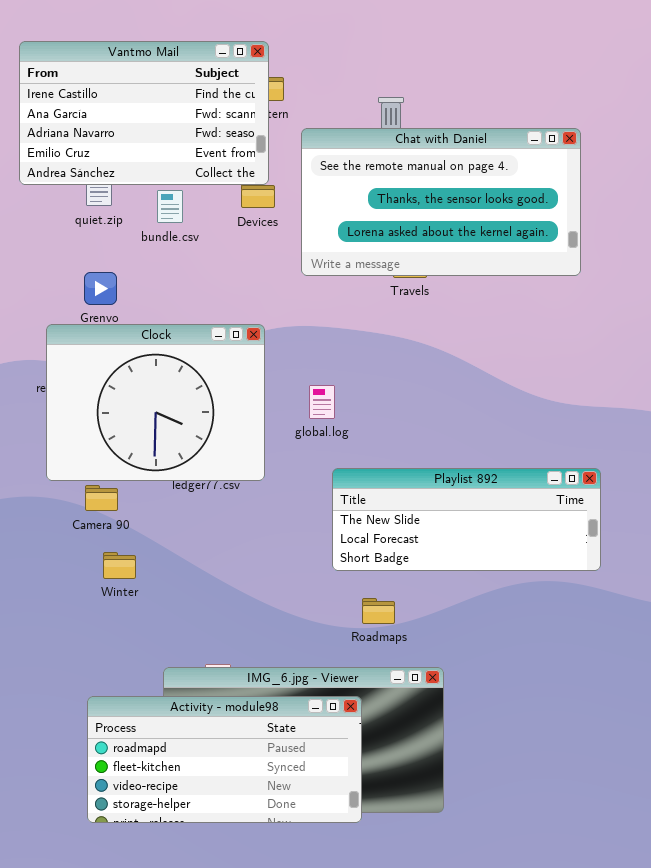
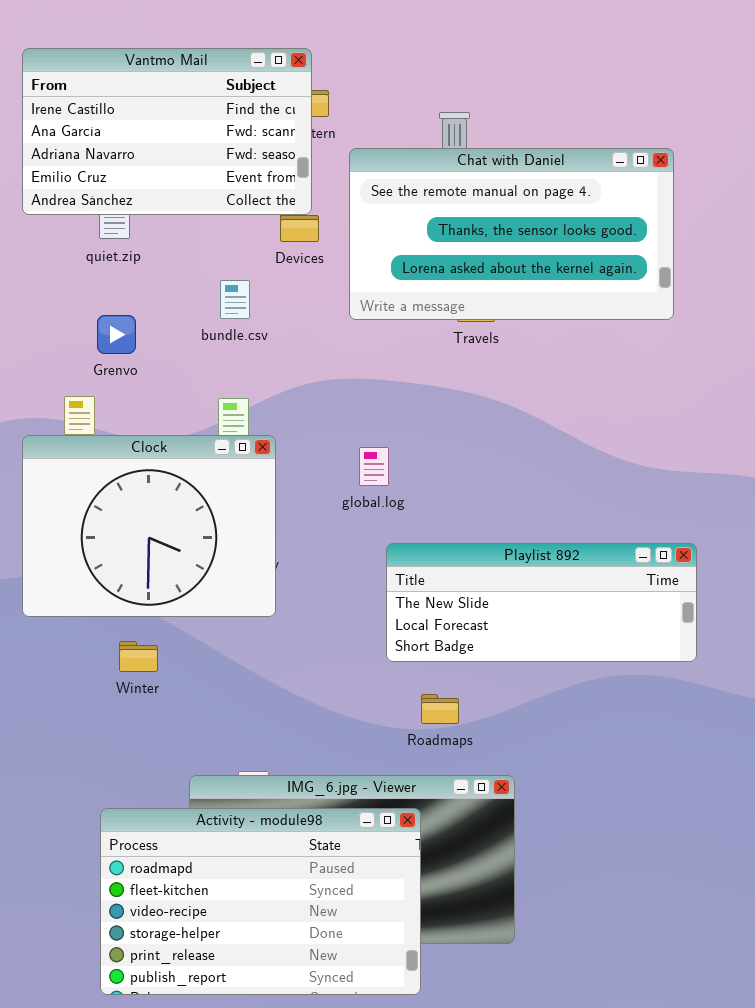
bundle.csv: [157,190,183,223] -> [220,280,250,319], moved
Clock: [46,324,265,481] -> [22,435,276,617], moved
Activity - module98: [87,696,362,823] -> [100,808,421,995], resized

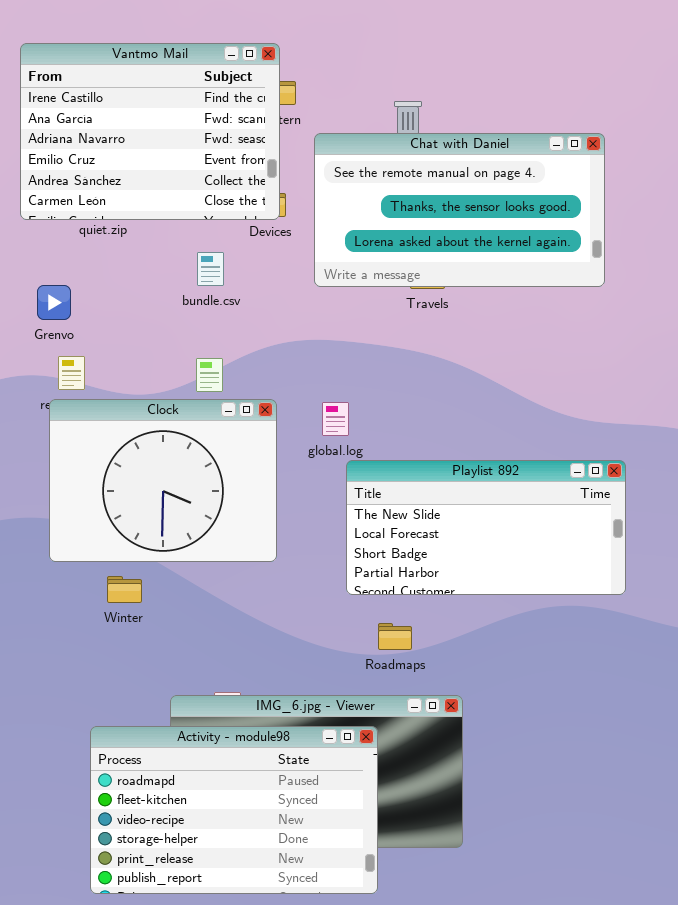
Vantmo Mail: [22,48,312,215] -> [20,43,280,220], resized
Grenvo: [97,315,136,354] -> [37,285,71,320], moved
Clock: [22,435,276,617] -> [49,399,277,562], moved
Playlist 892: [386,543,697,662] -> [346,460,626,595], resized

